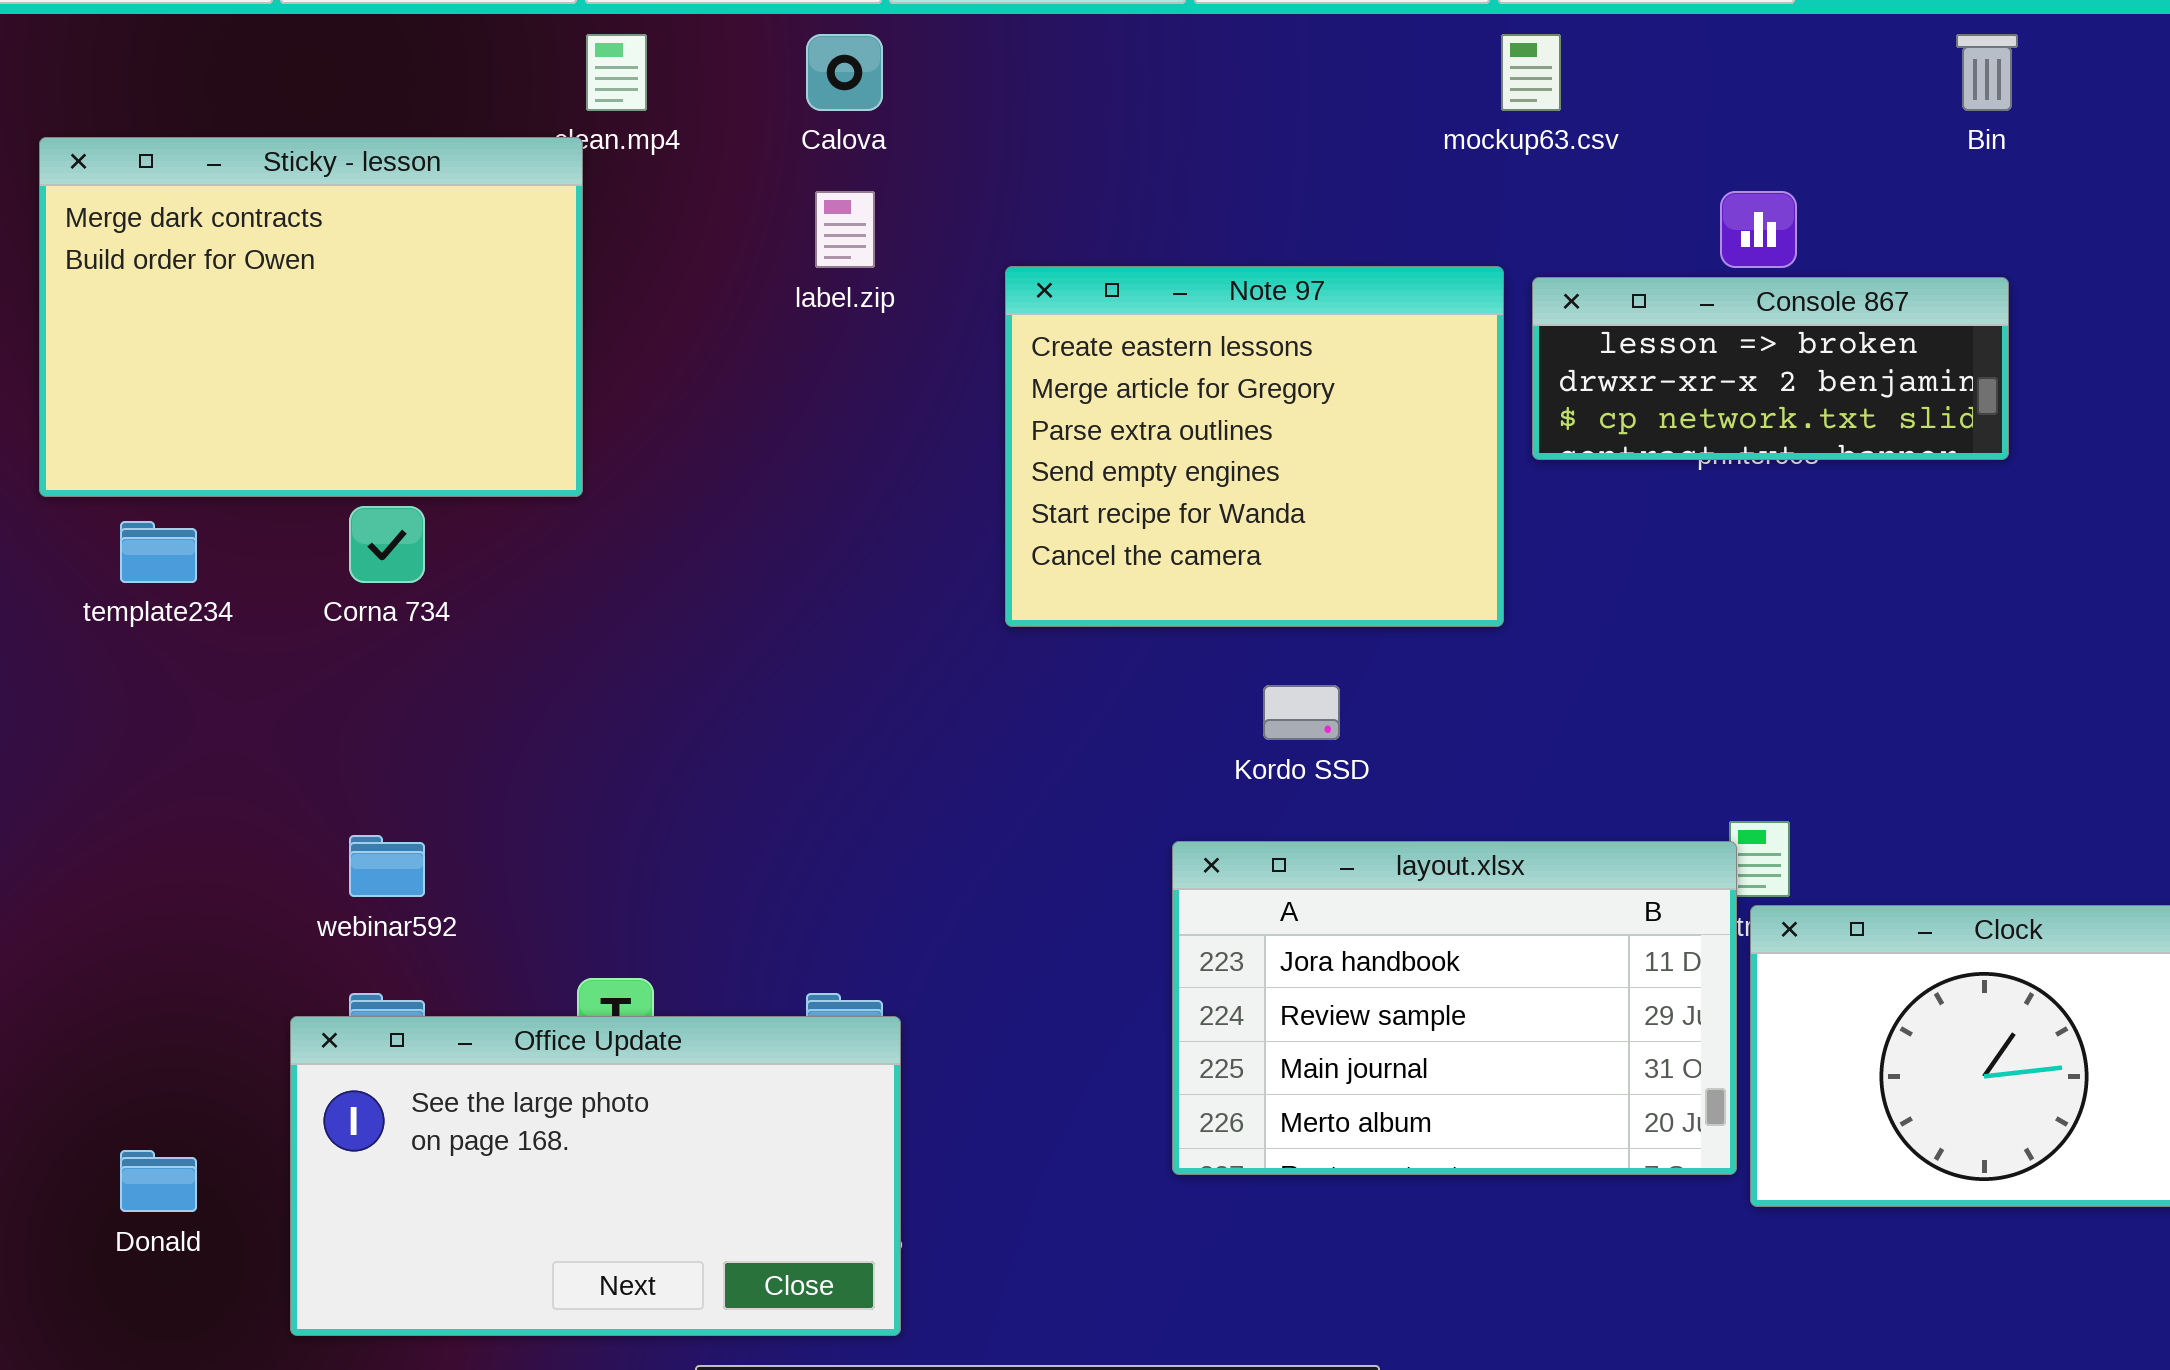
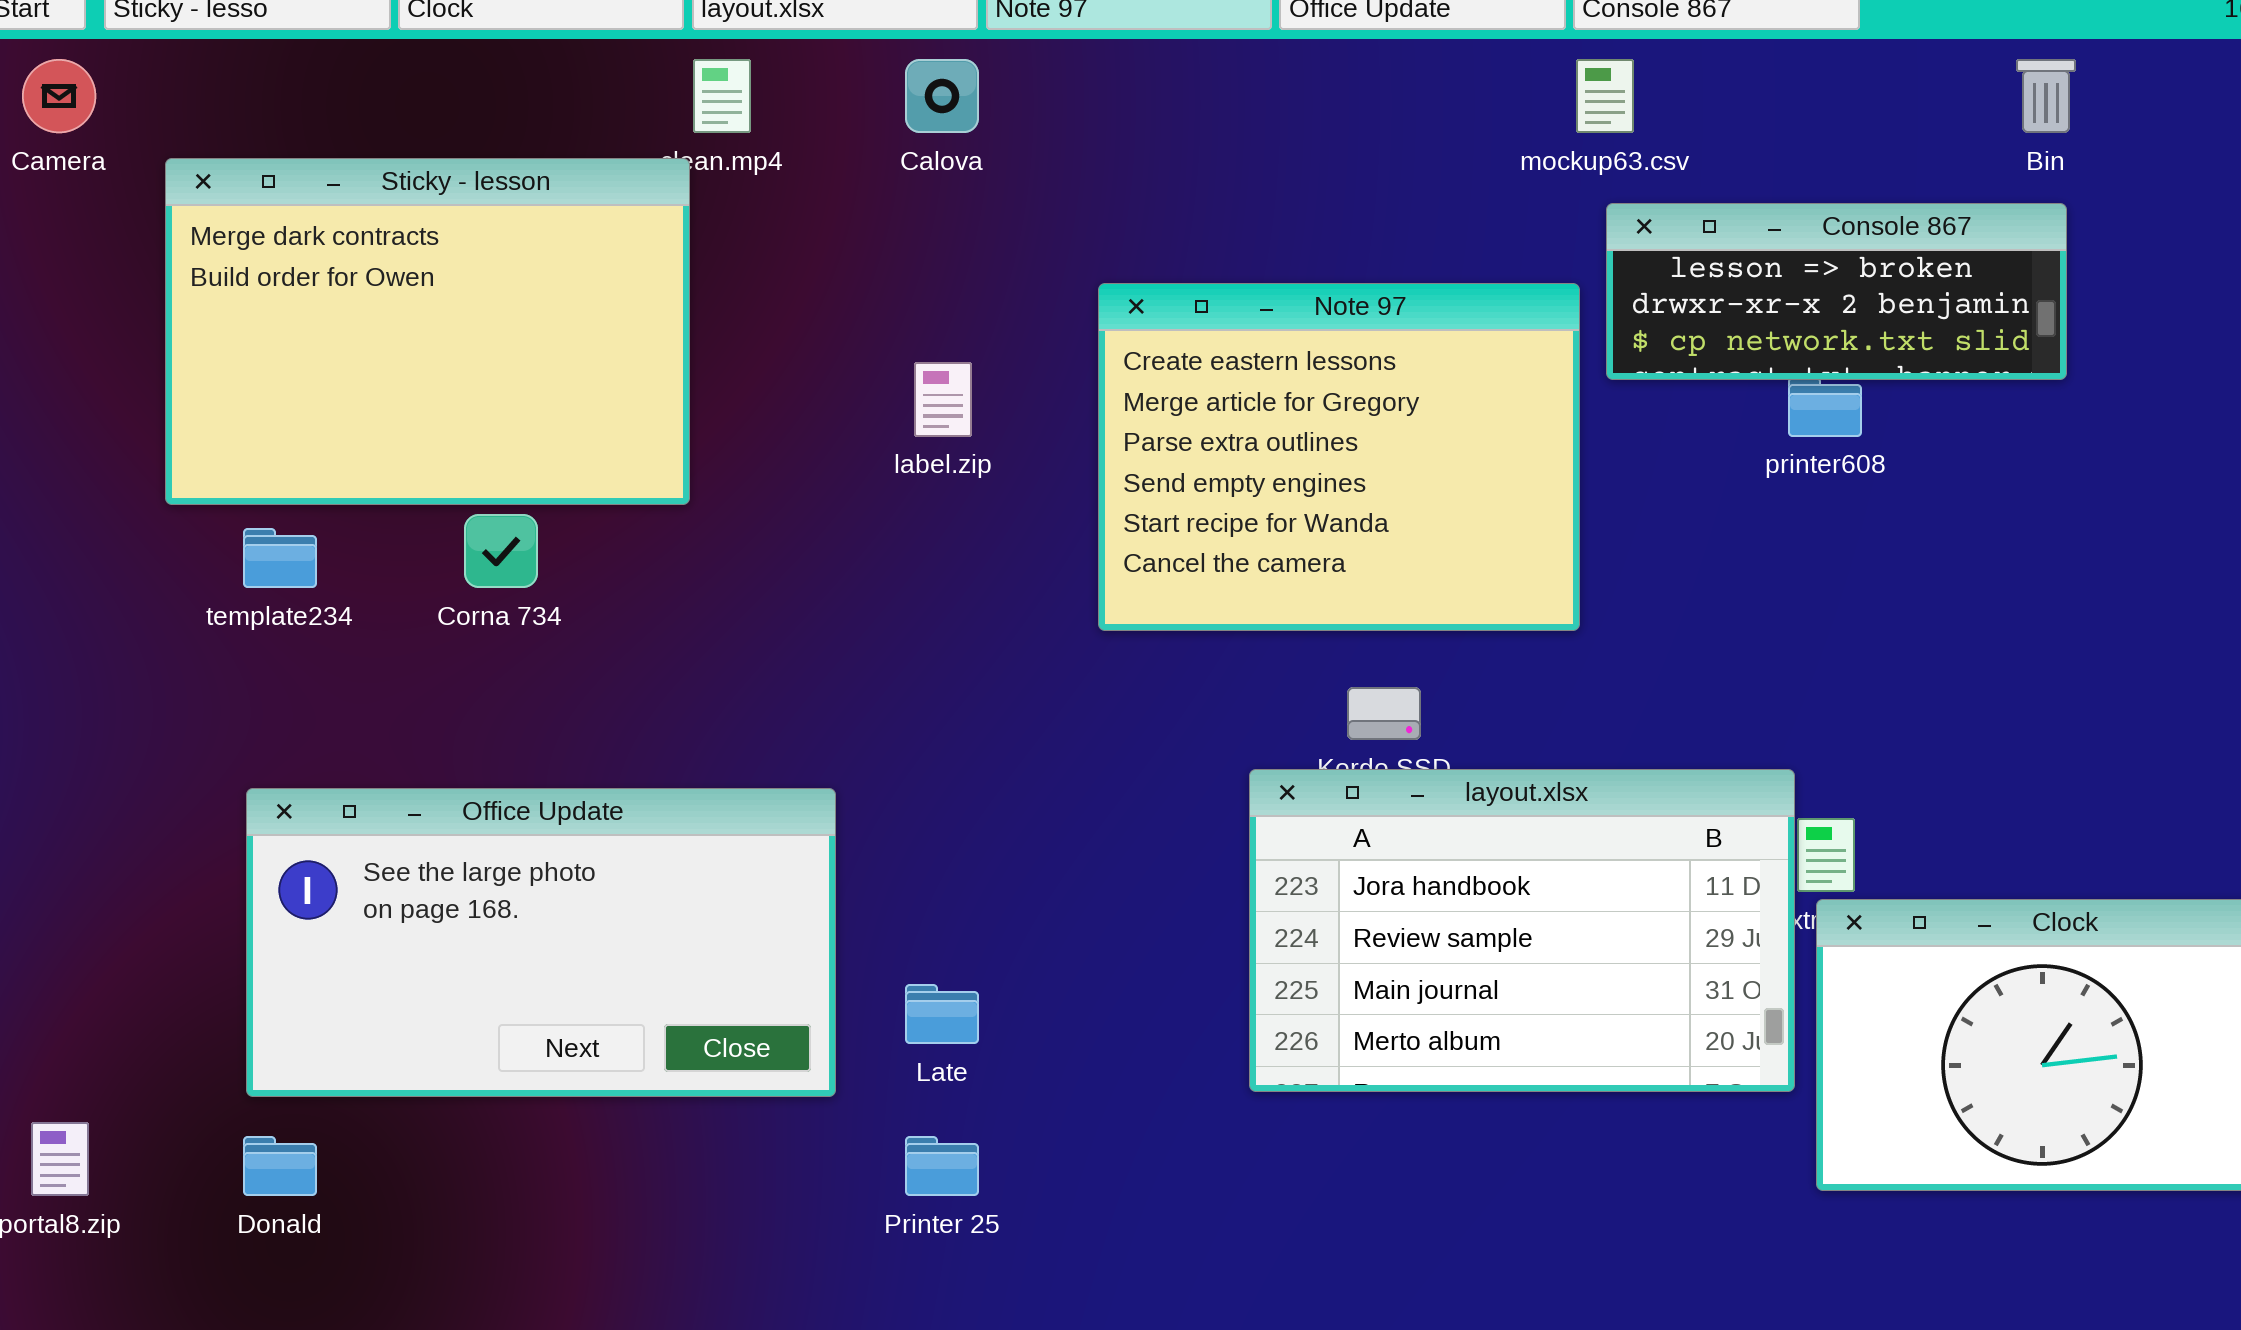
label.zip: [815,191,875,268] -> [914,362,972,437], moved
Console 867: [1532,277,2009,460] -> [1606,203,2067,380], moved
layout.xlsx: [1172,841,1737,1175] -> [1249,769,1795,1092], moved
Office Update: [290,1016,901,1336] -> [246,788,836,1097], moved

